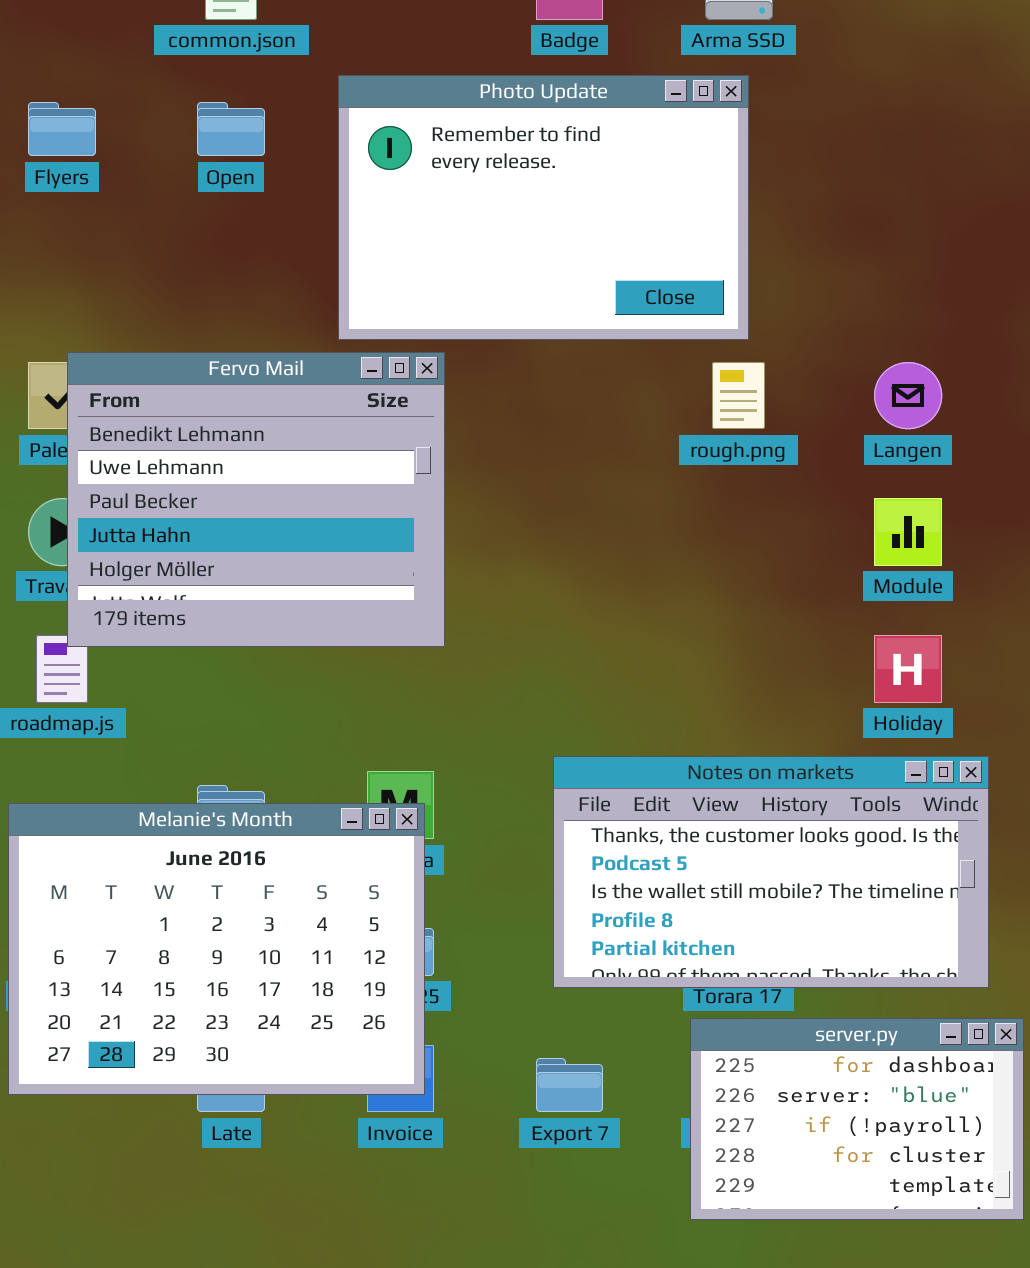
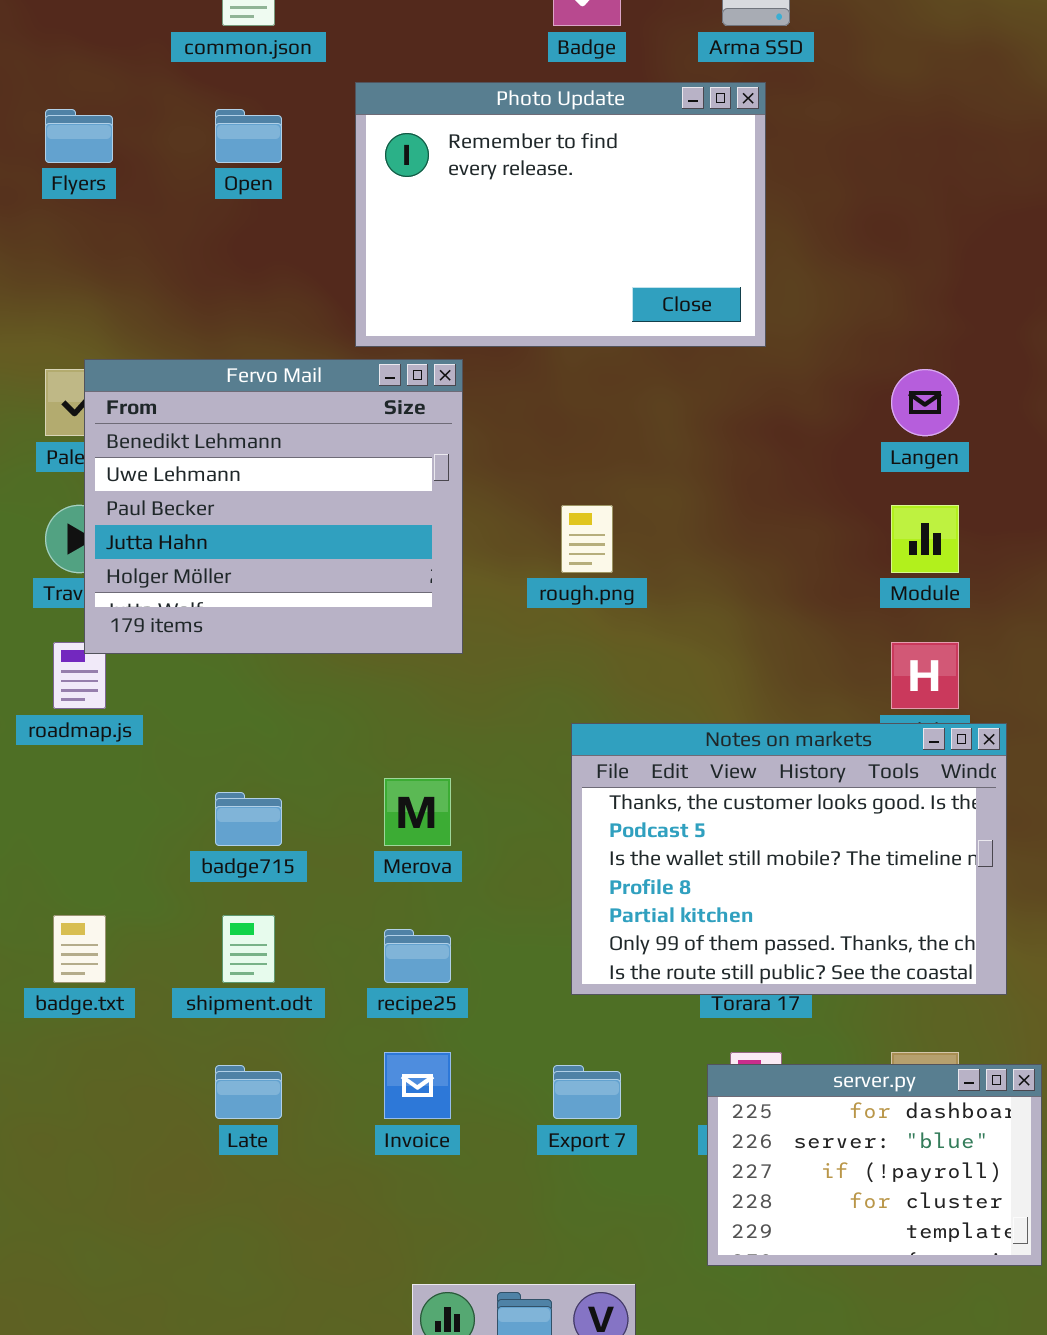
rough.png: [712,362,765,429] -> [561,505,613,573], moved
Notes on markets: [553,756,989,988] -> [571,723,1007,995], resized
Melanie's Month: [8,803,425,1095] -> none, closed
server.py: [690,1018,1024,1220] -> [707,1064,1042,1266], moved

